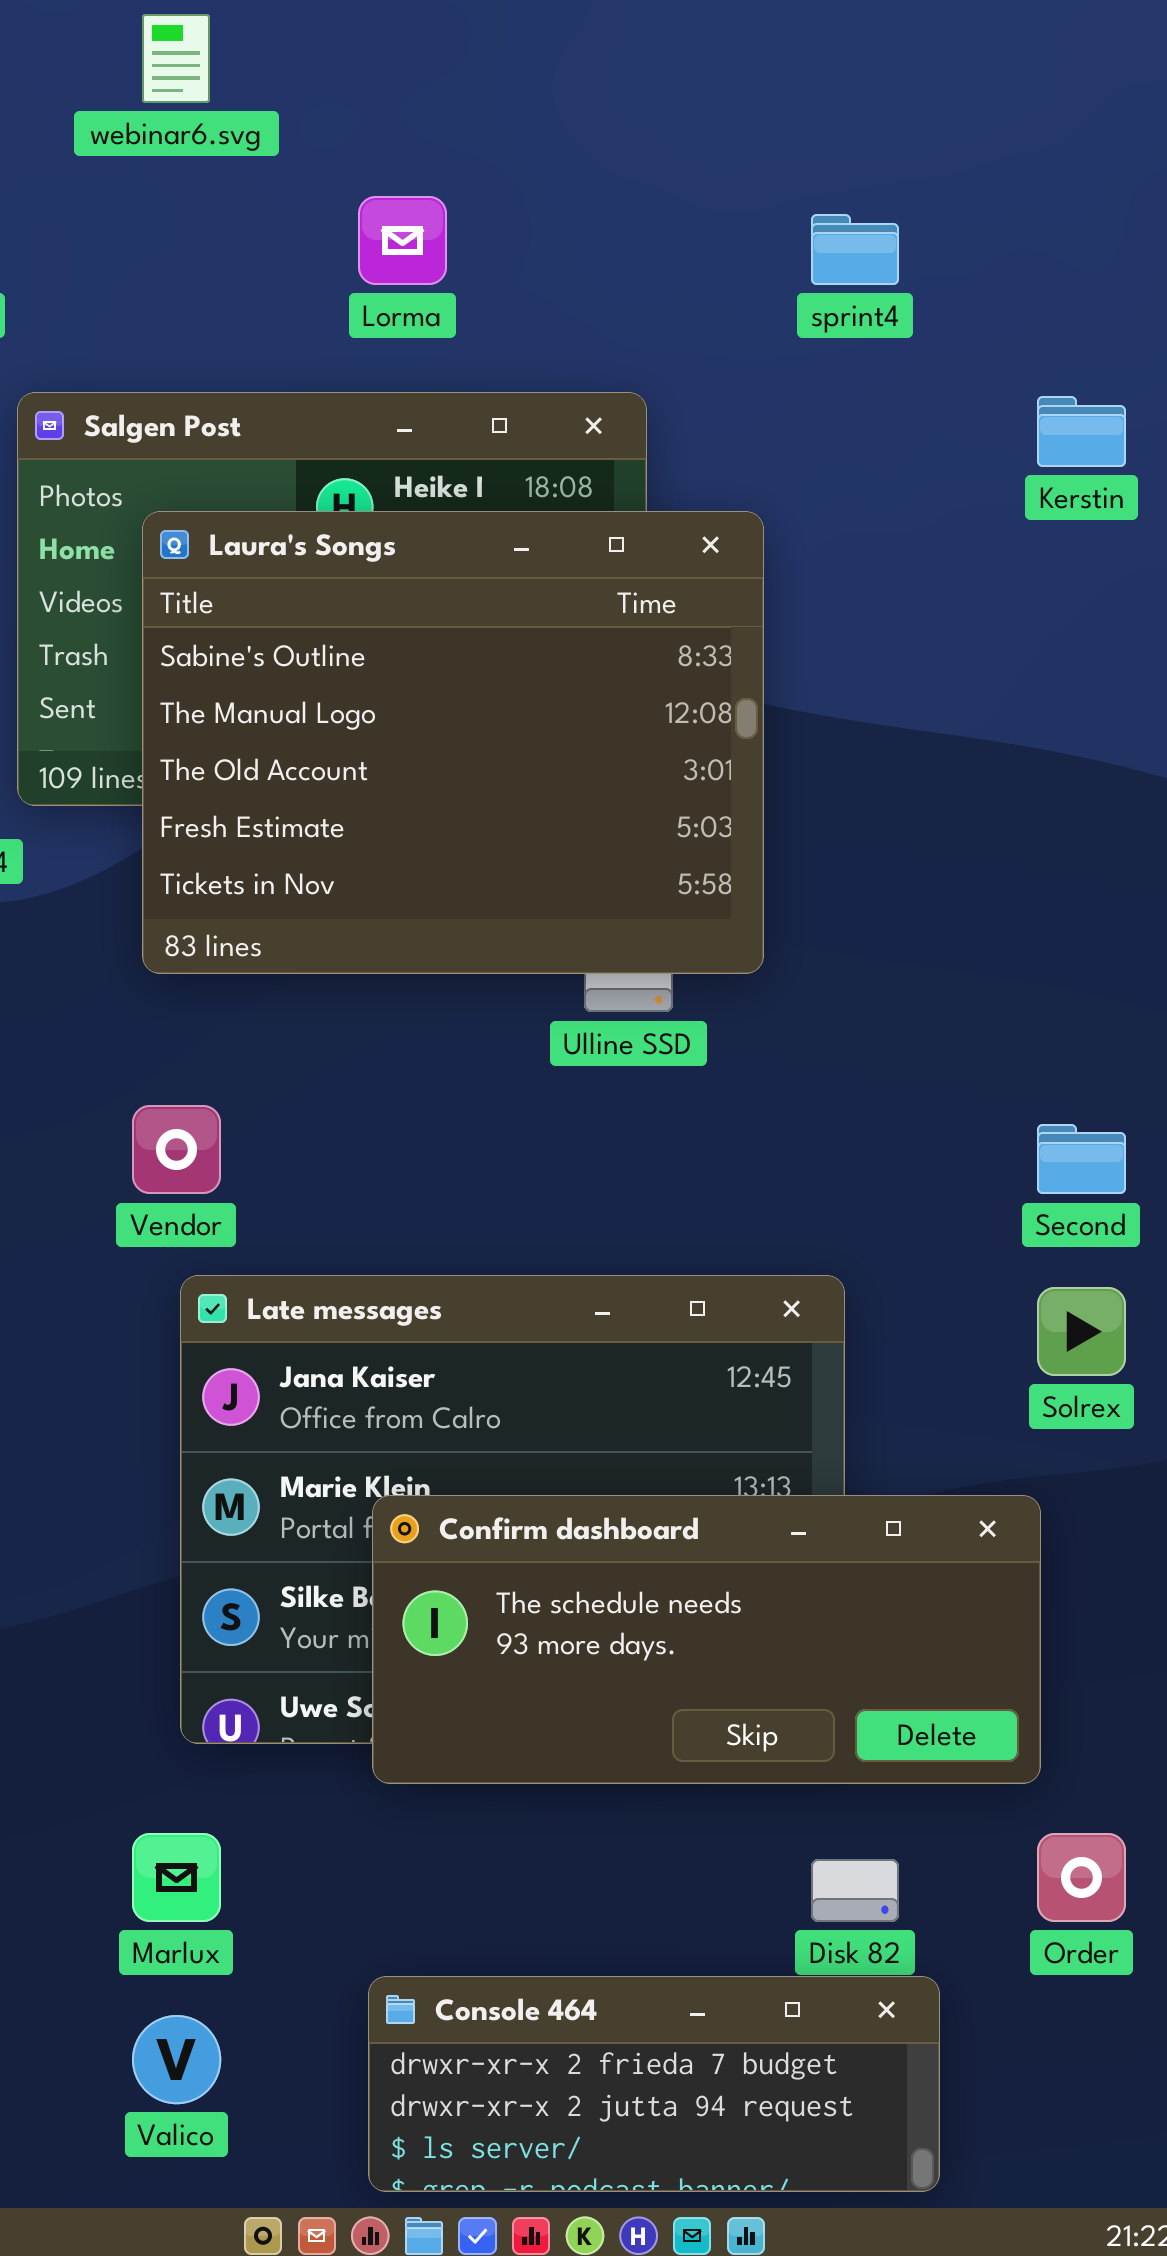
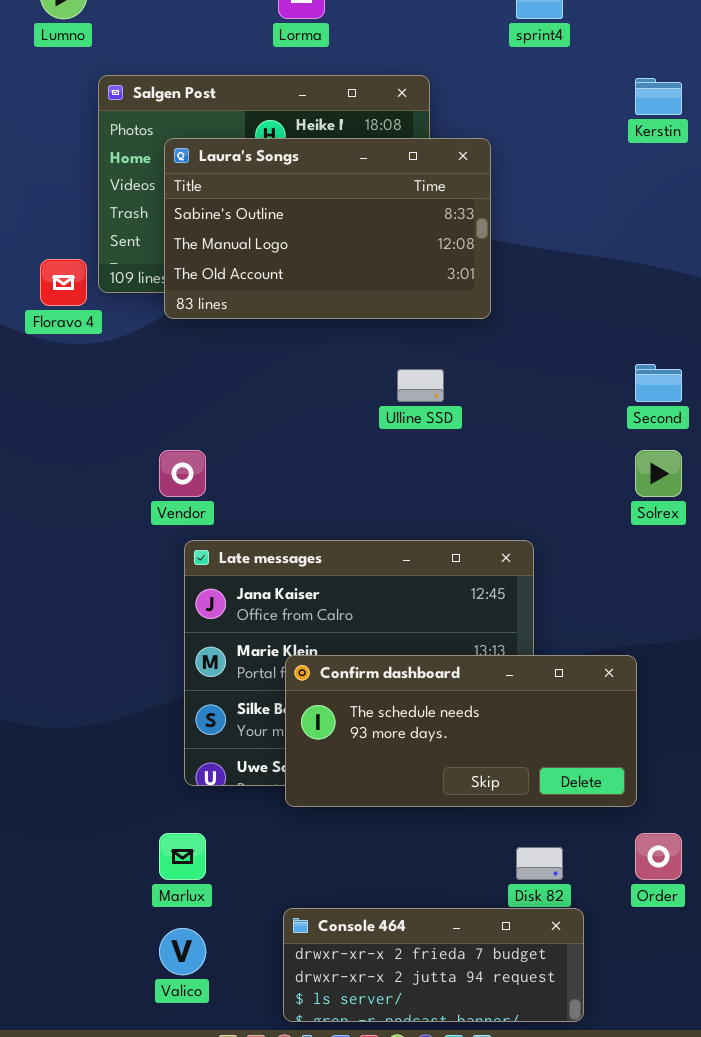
Laura's Songs: [142,511,764,974] -> [164,138,491,319], resized
Second: [1037,1124,1126,1194] -> [635,364,682,402], moved
Solrex: [1037,1287,1126,1376] -> [635,450,682,497], moved

